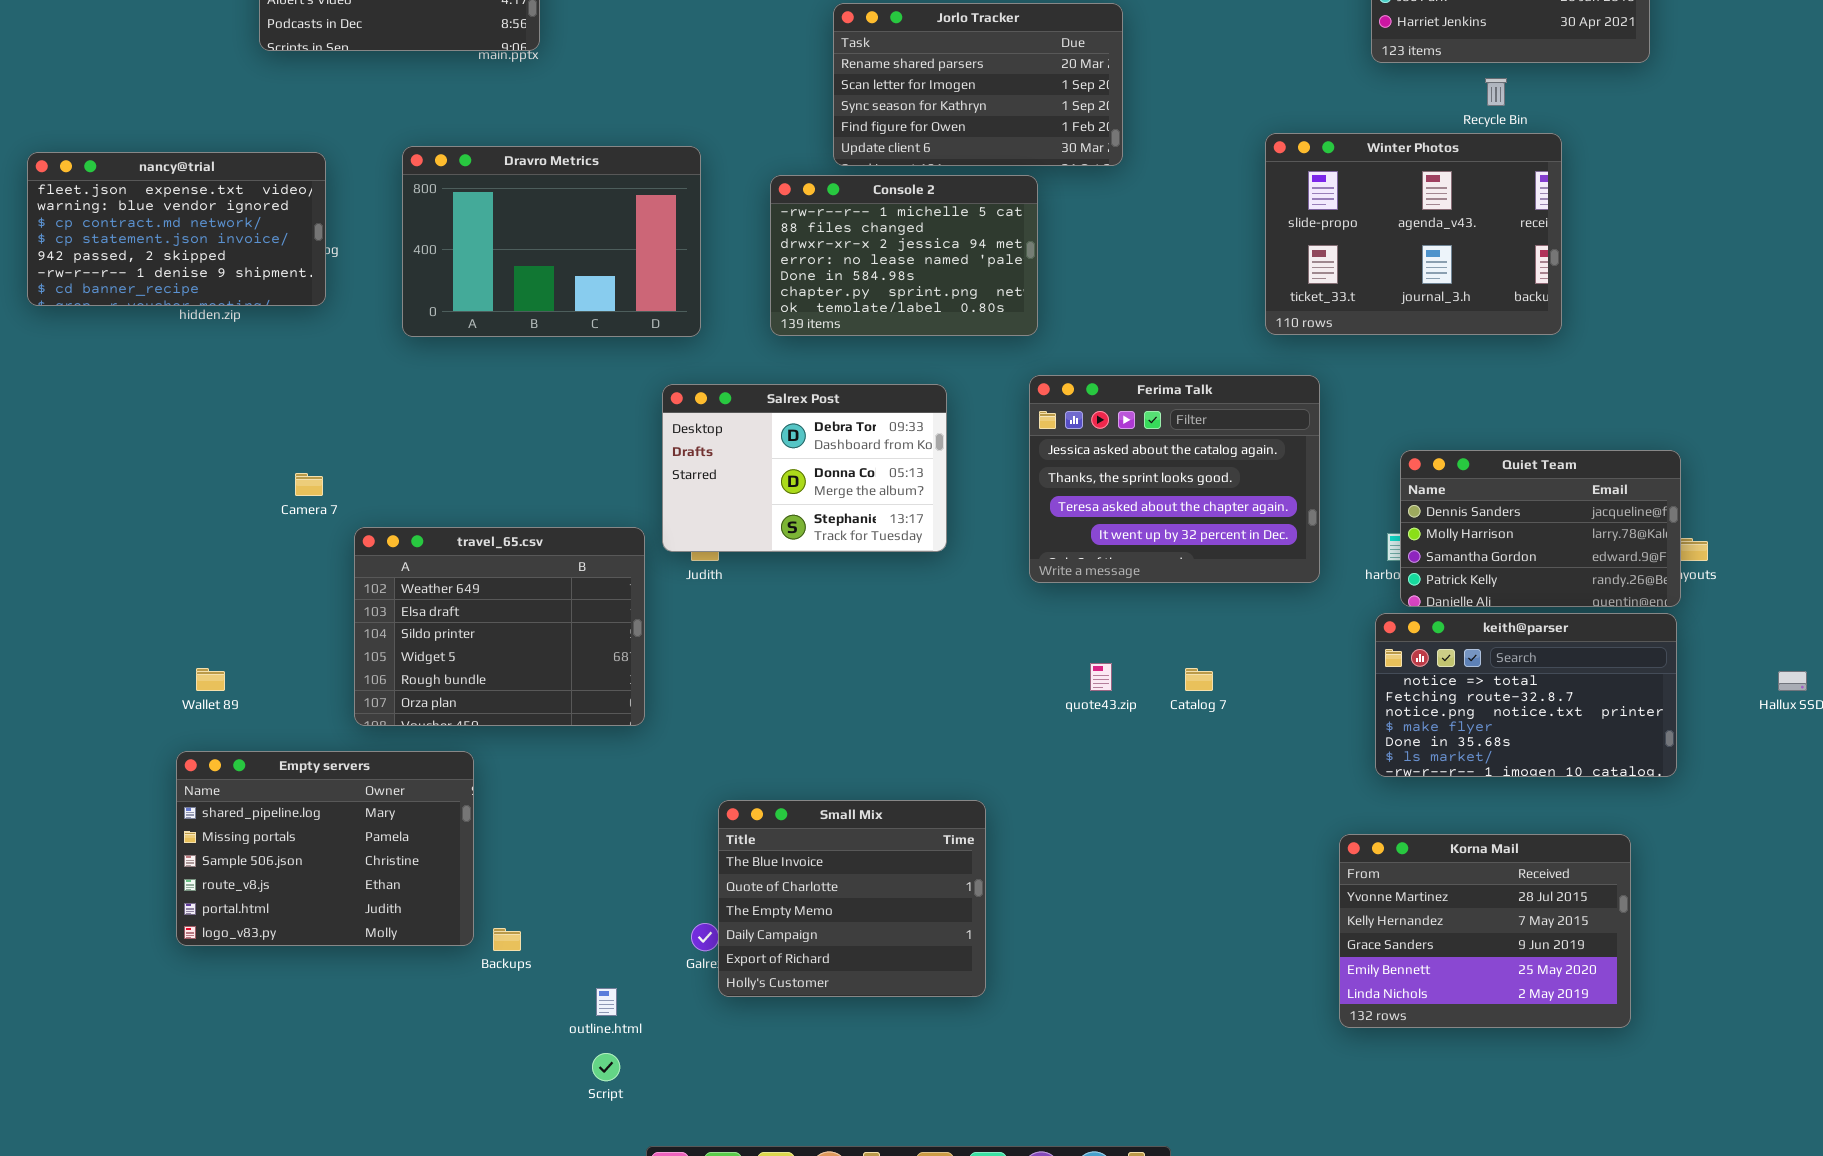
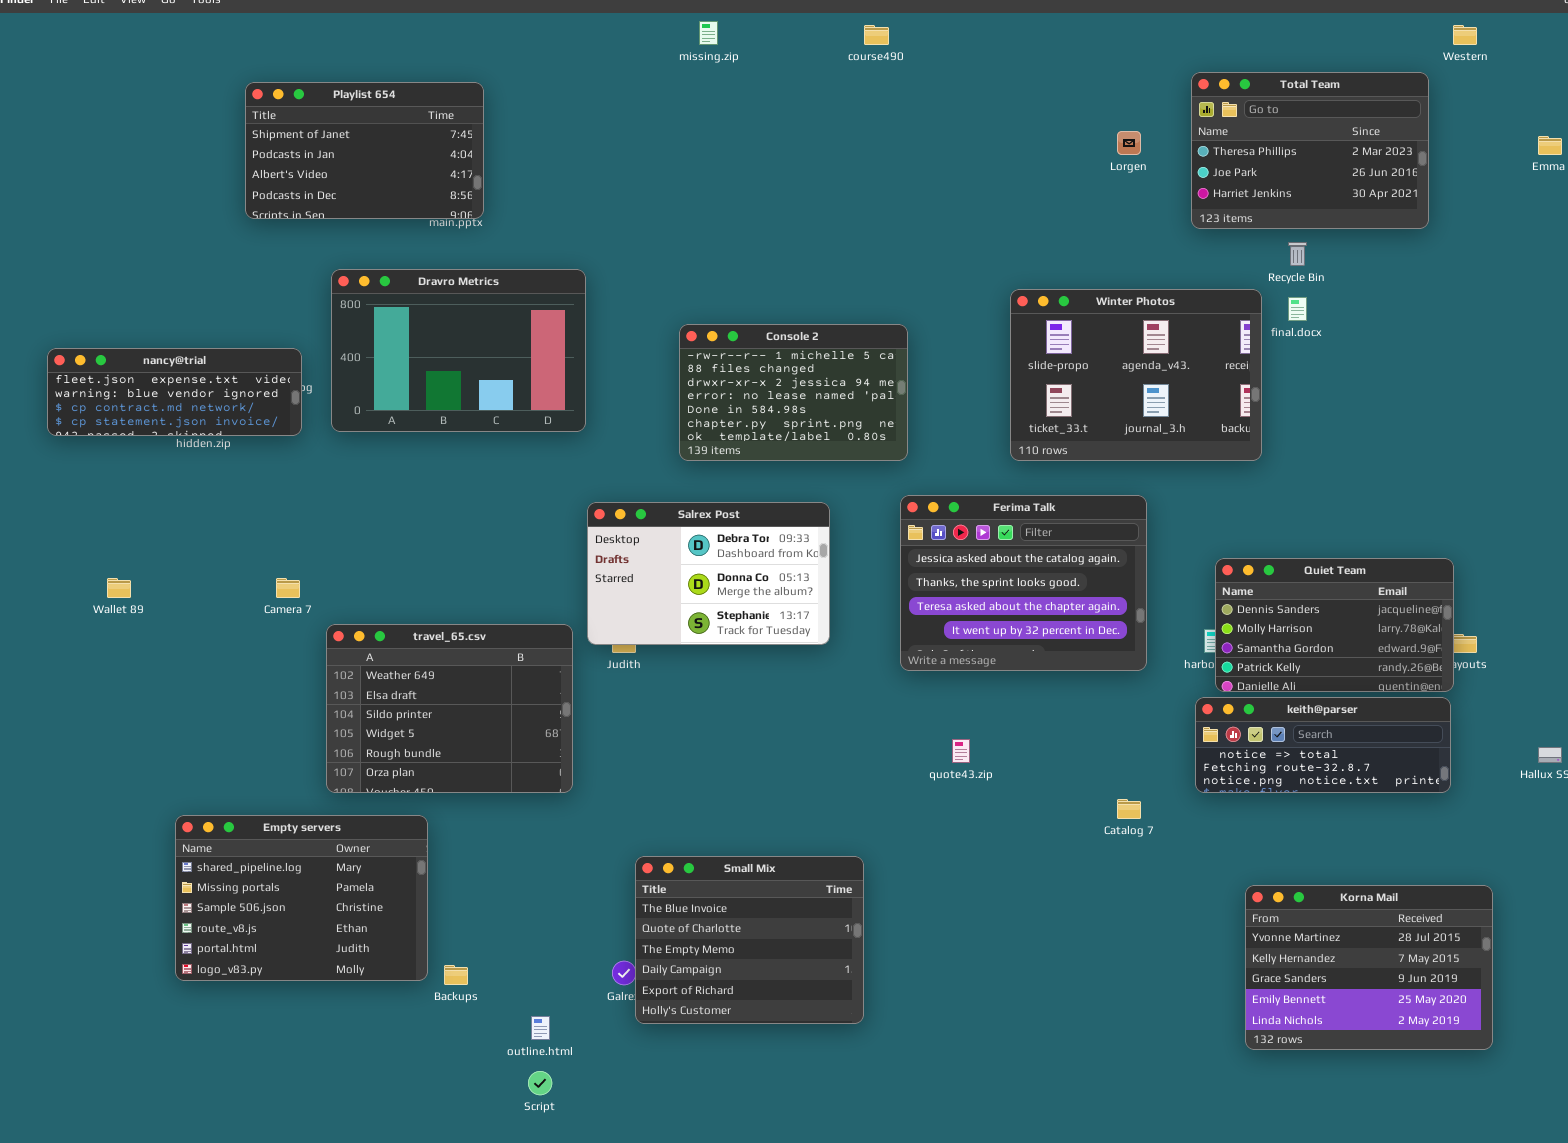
Jorlo Tracker: [833,3,1123,166] -> none, closed
Winter Photos: [1265,133,1562,335] -> [1010,289,1262,461], moved
Dravro Metrics: [402,146,701,337] -> [331,269,586,432], moved
nancy@trial: [27,152,326,306] -> [47,348,302,436], resized
keith@parser: [1375,613,1677,777] -> [1195,697,1451,793], resized
Wallet 89: [196,668,225,691] -> [107,578,131,598], moved
Catalog 7: [1185,668,1213,691] -> [1117,799,1141,819], moved
Korna Mail: [1339,834,1631,1028] -> [1245,885,1493,1050], moved

